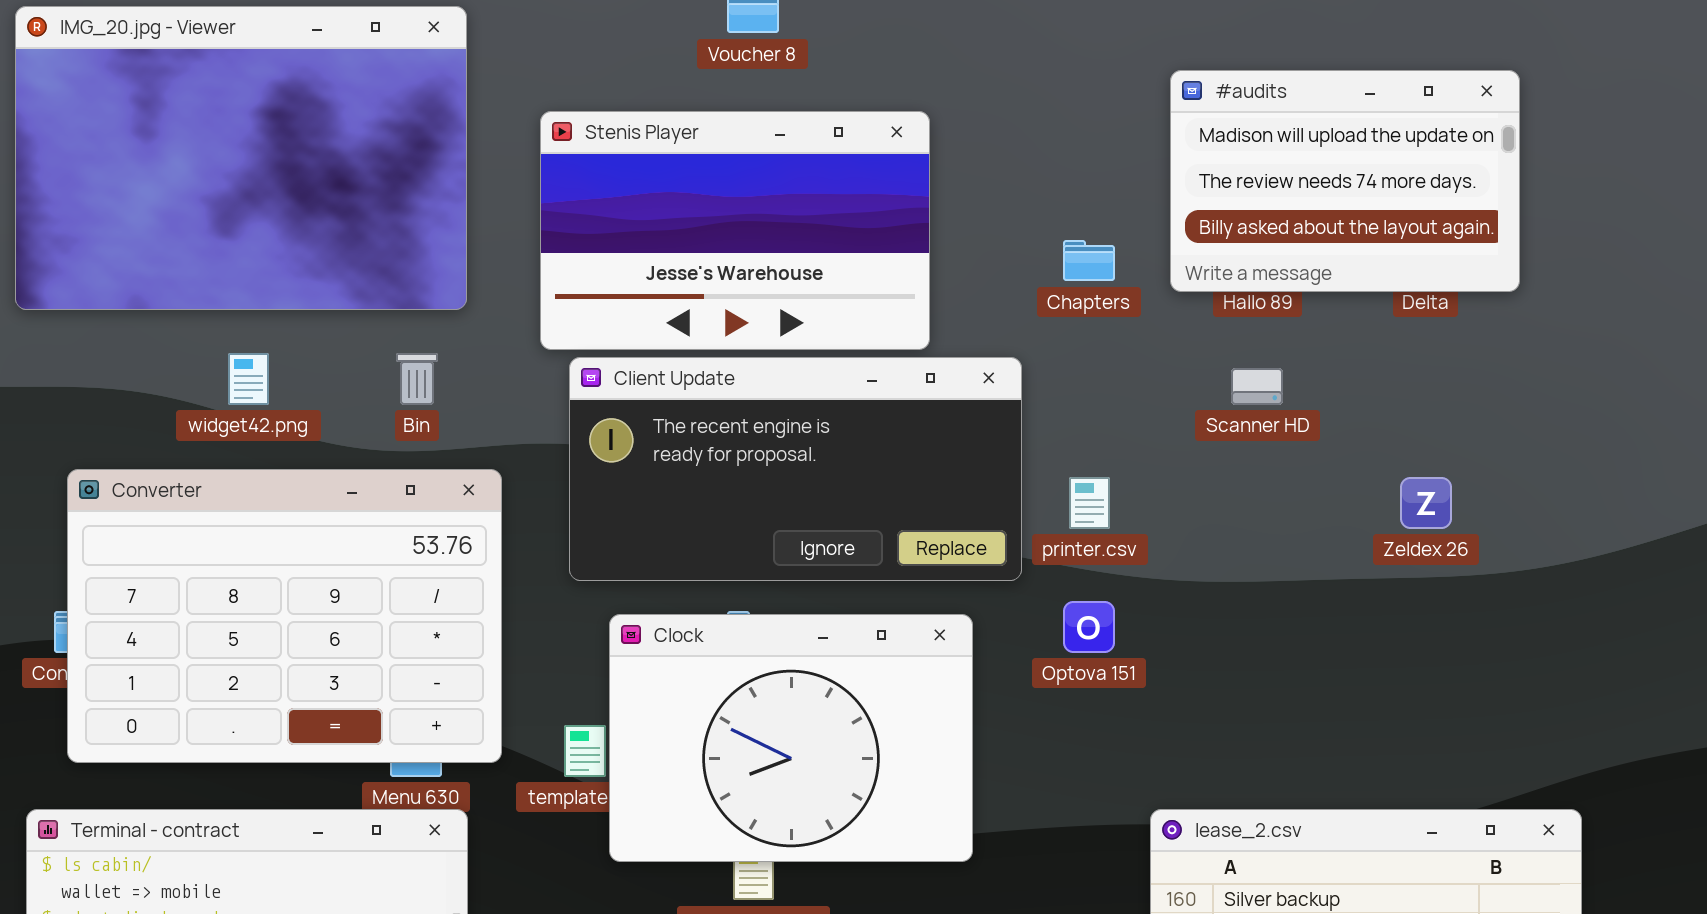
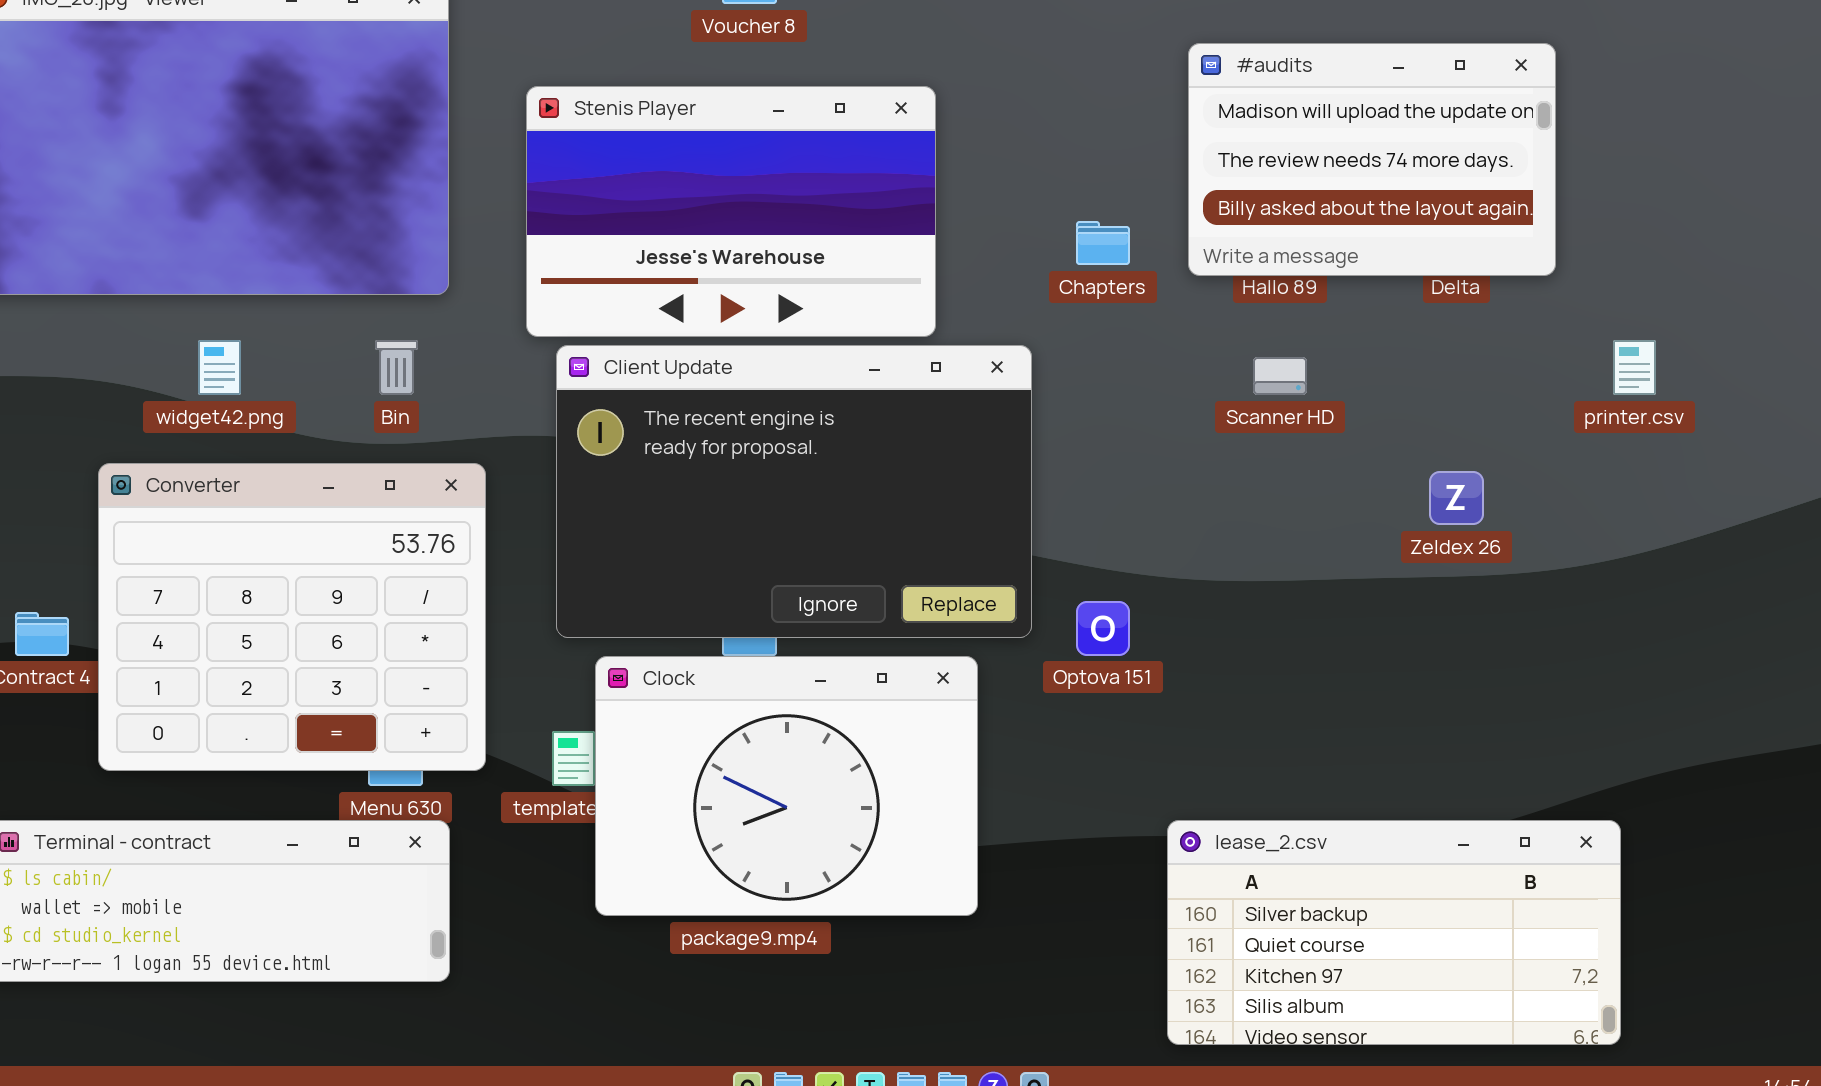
Client Update: [569,357,1022,581] -> [556,345,1032,638], resized
Converter: [67,469,502,763] -> [98,463,486,771], resized
printer.csv: [1069,477,1110,529] -> [1613,340,1656,395], moved
Clock: [609,614,973,862] -> [595,656,978,916], moved

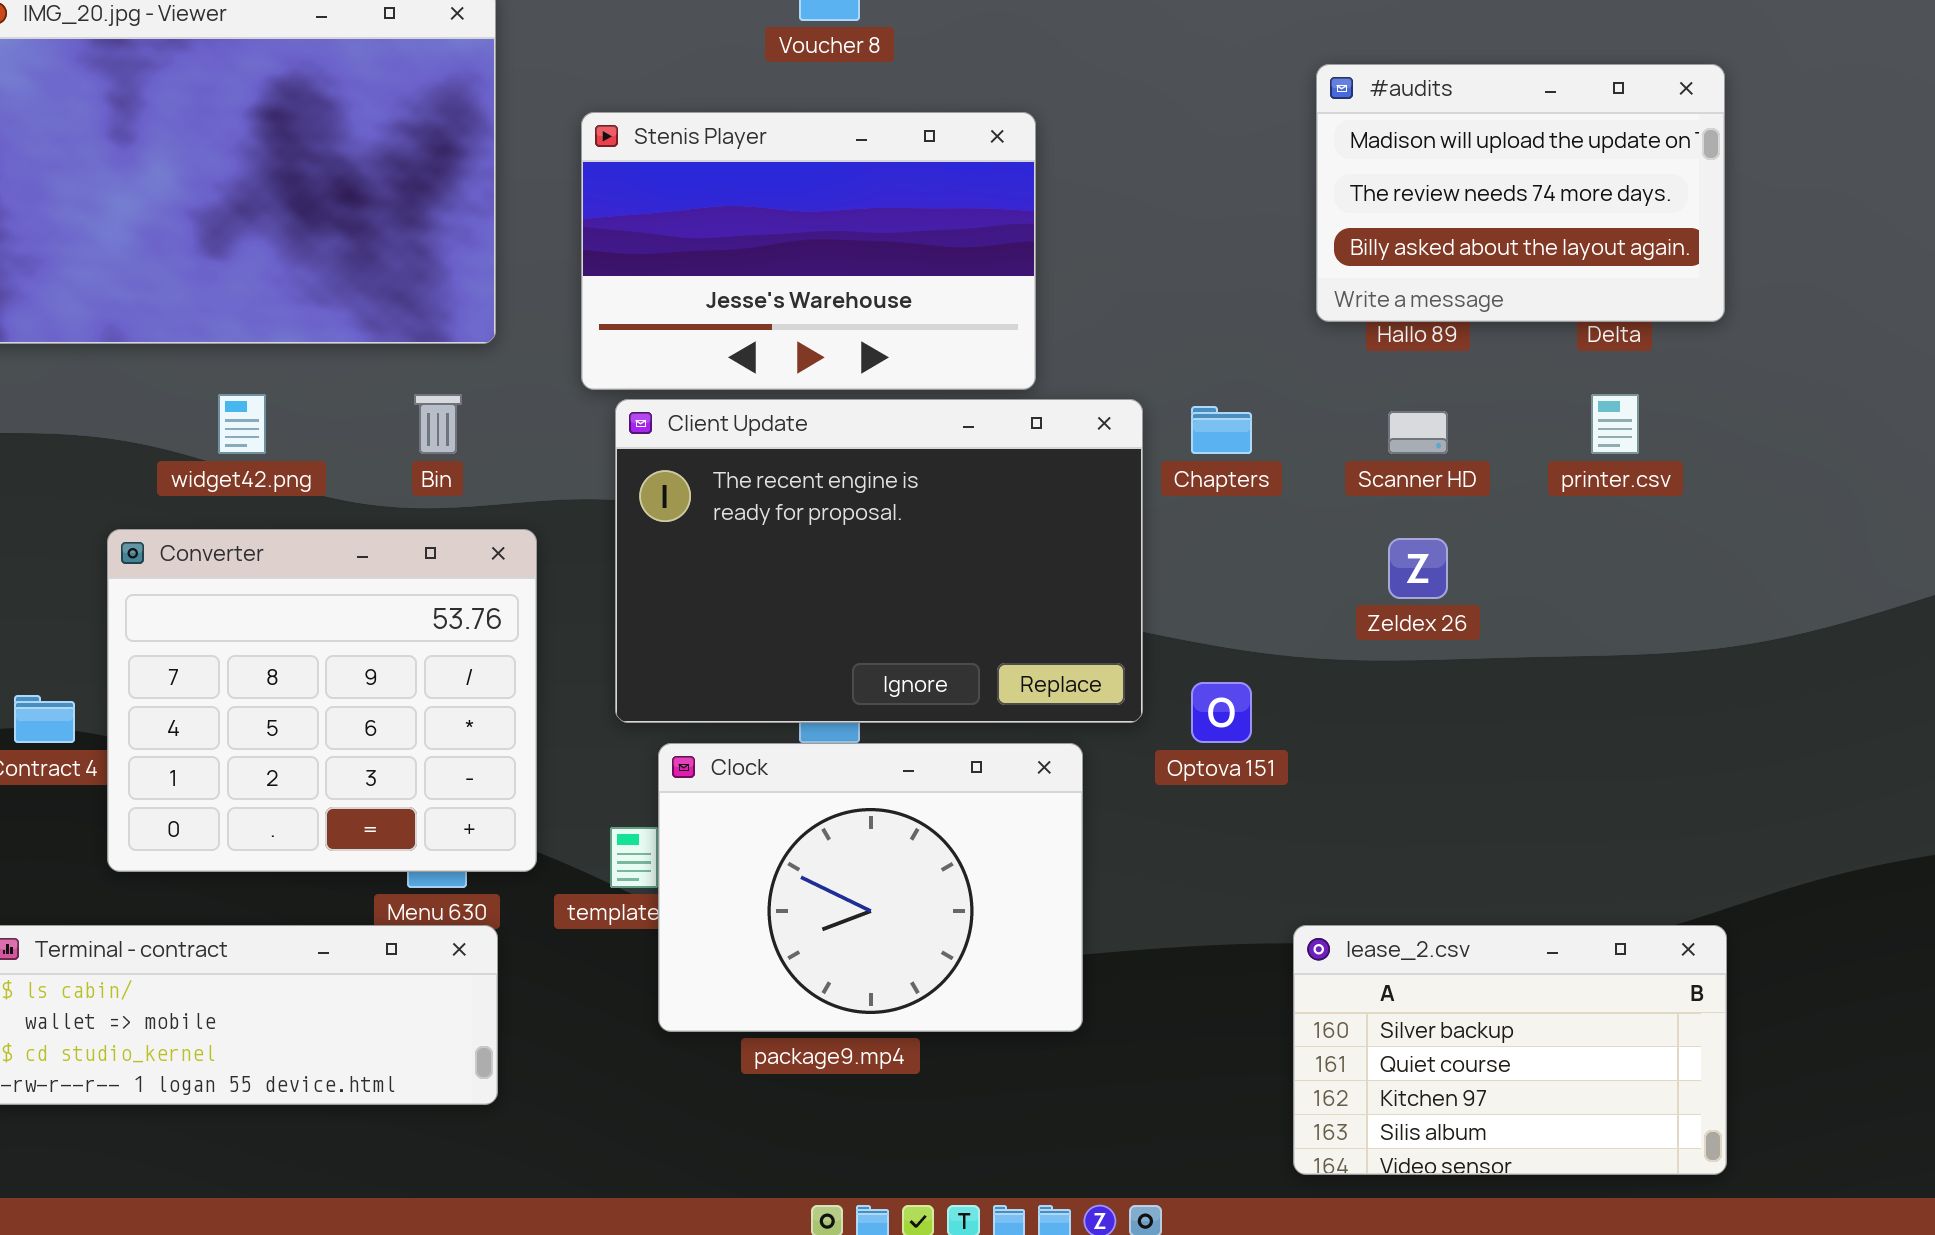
Chapters: [1076,221,1130,265] -> [1191,406,1252,454], moved
printer.csv: [1613,340,1656,395] -> [1591,394,1639,454], moved
Zeldex 26: [1429,471,1484,525] -> [1388,538,1448,599], moved
lease_2.csv: [1167,820,1621,1045] -> [1293,925,1727,1175], resized

